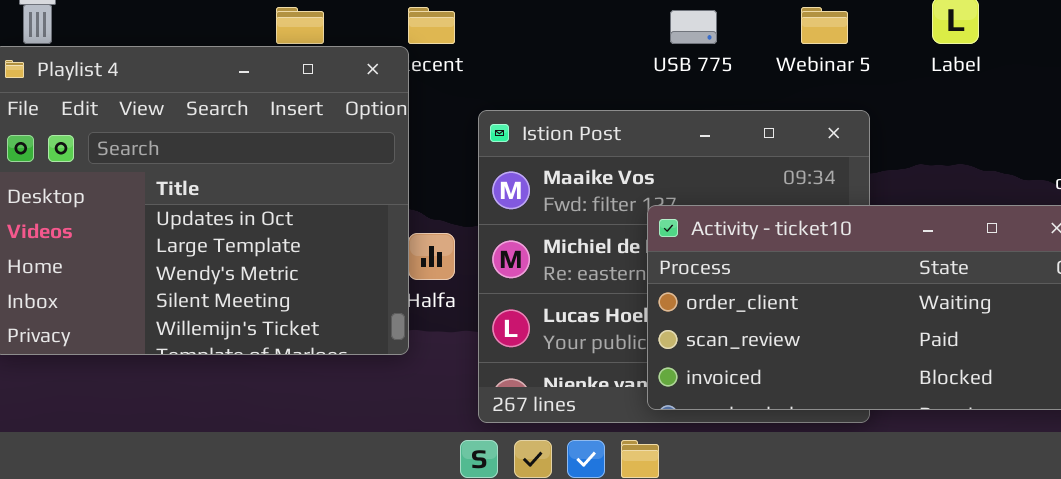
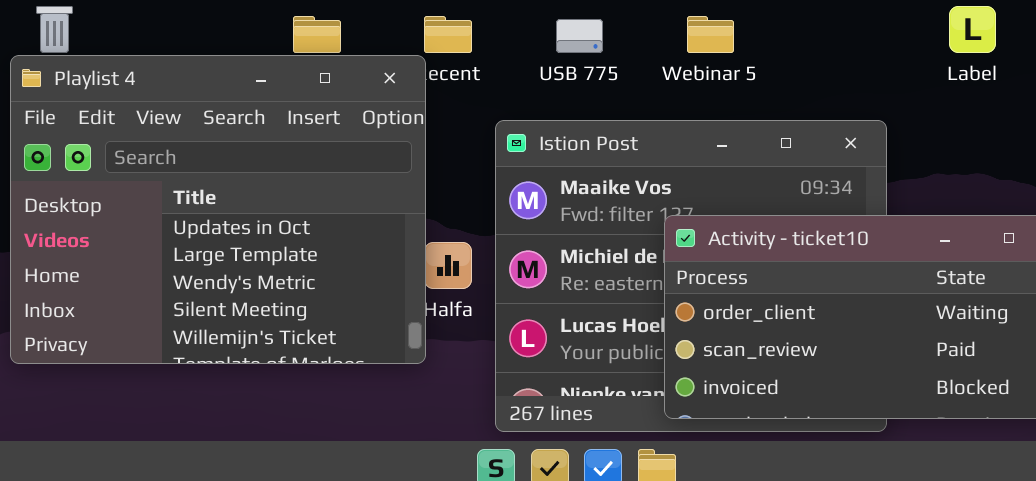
Webinar 5: [801,7,848,44] -> [687,16,734,53], moved
USB 775: [670,10,717,44] -> [556,19,603,53], moved

